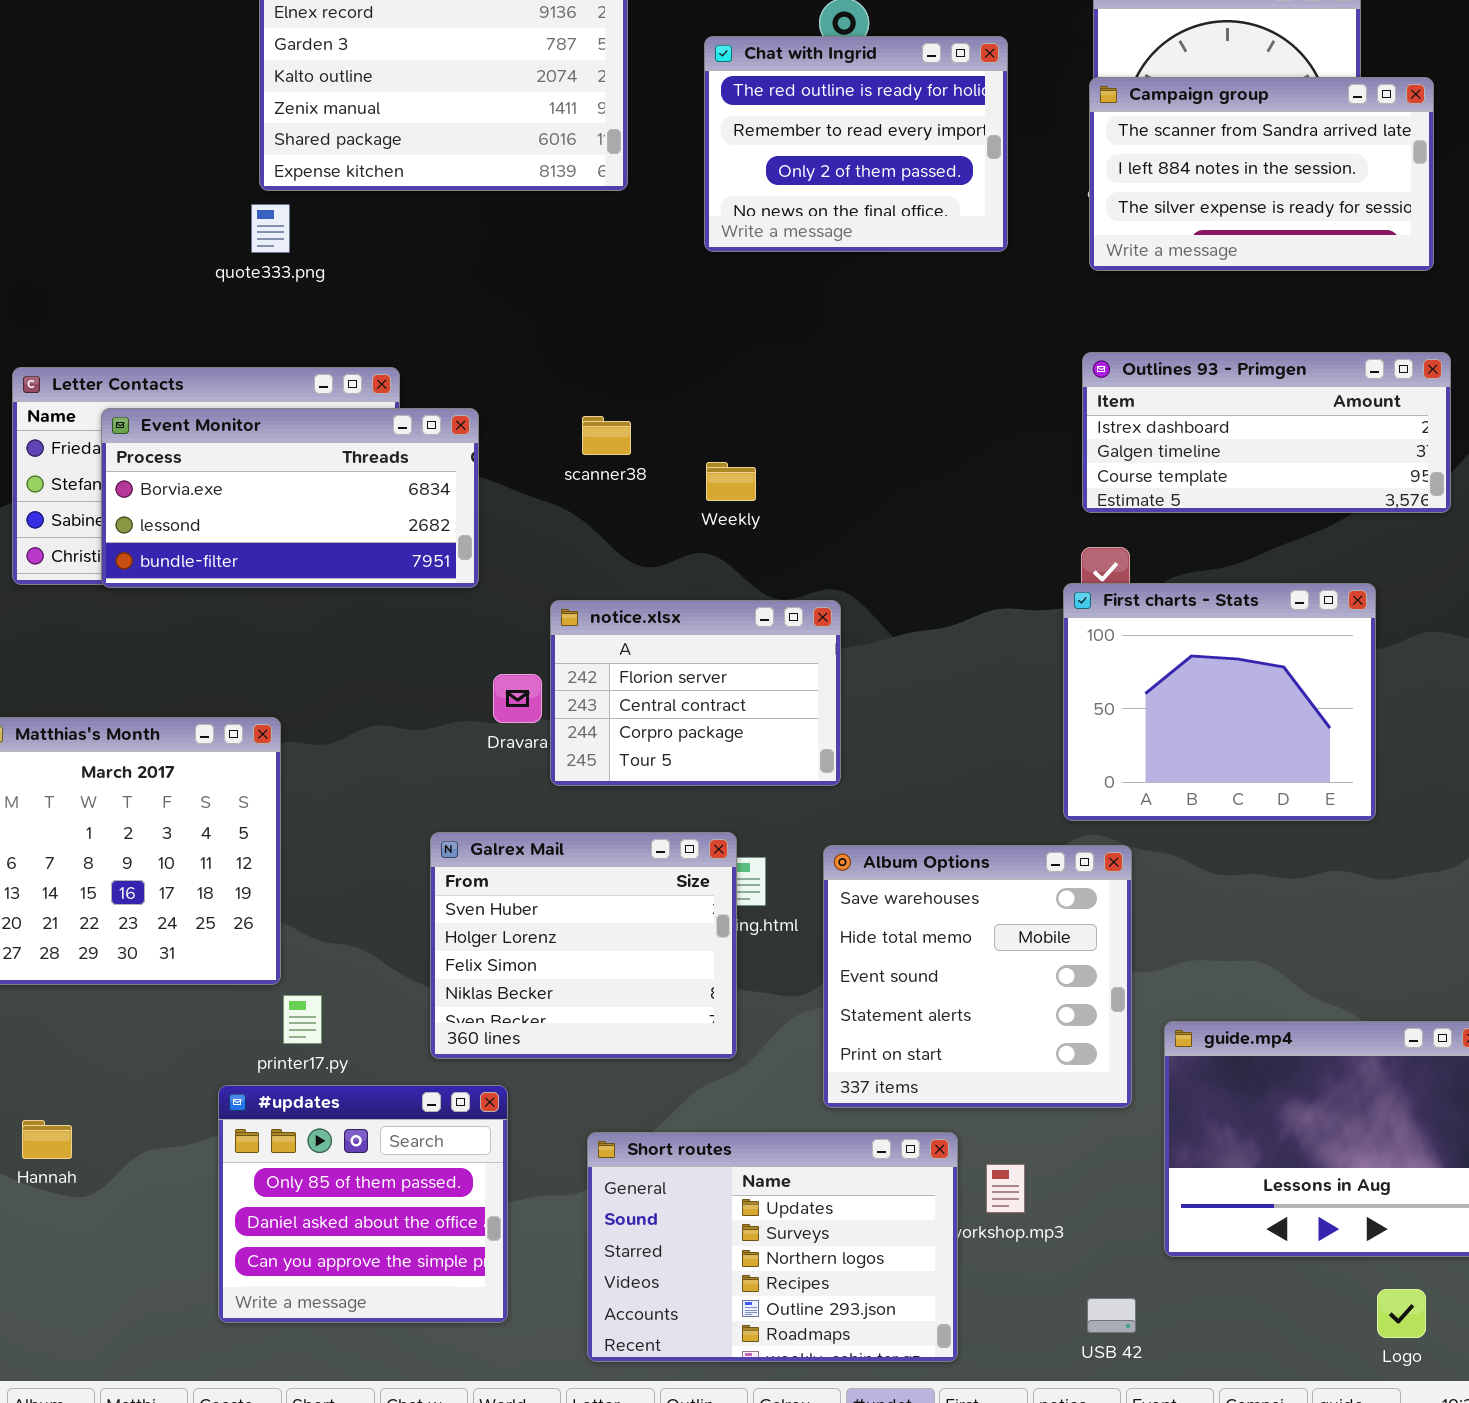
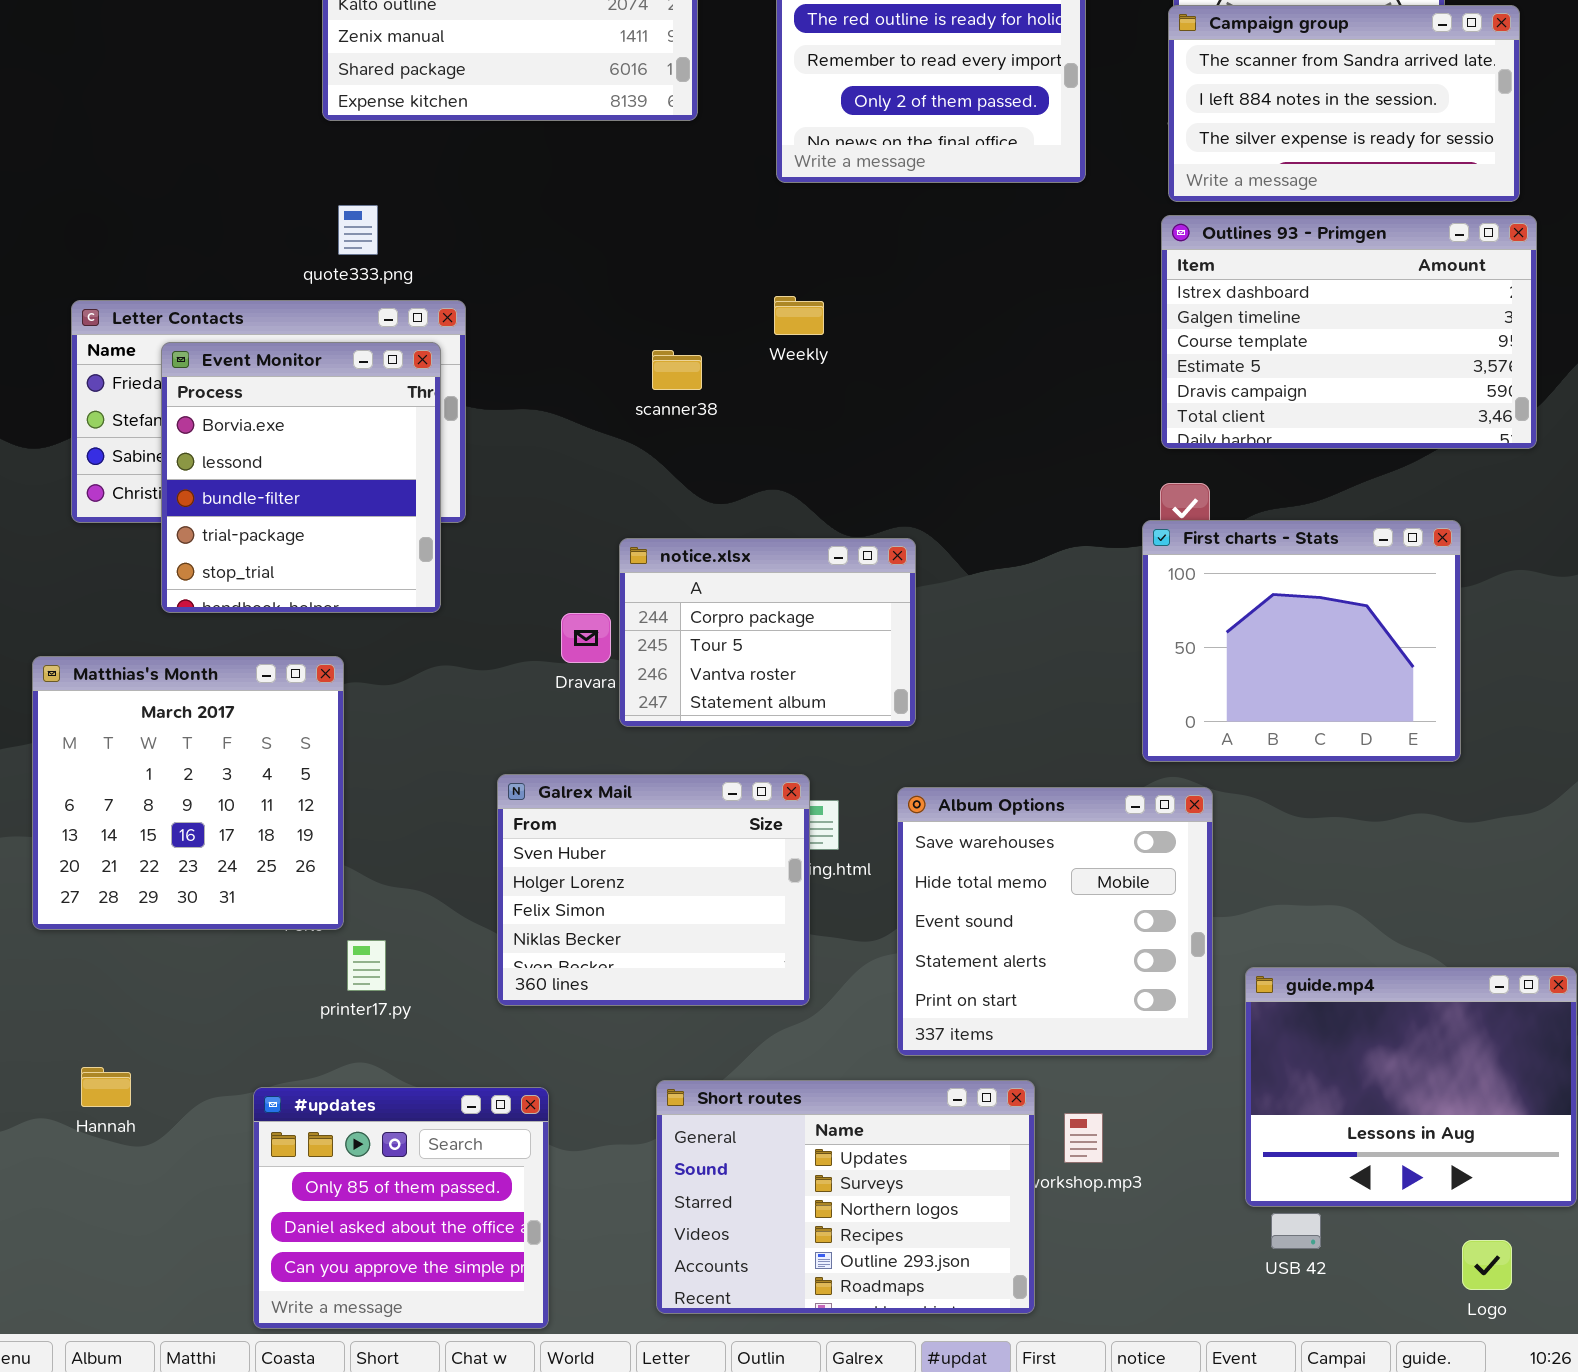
quote333.png: [251,204,290,253] -> [338,205,378,255], moved
Outlines 93 - Primgen: [1082,352,1451,513] -> [1161,215,1537,449], resized
Event Monitor: [101,408,479,588] -> [161,342,441,613], resized
Weekly: [706,462,756,501] -> [774,296,824,335], moved
notice.xlsx: [550,600,841,786] -> [619,538,916,727], scrolled down 2 rows
#updates: [218,1085,508,1323] -> [253,1087,549,1329], moved
USB 42: [1087,1298,1136,1333] -> [1271,1213,1321,1249], moved

